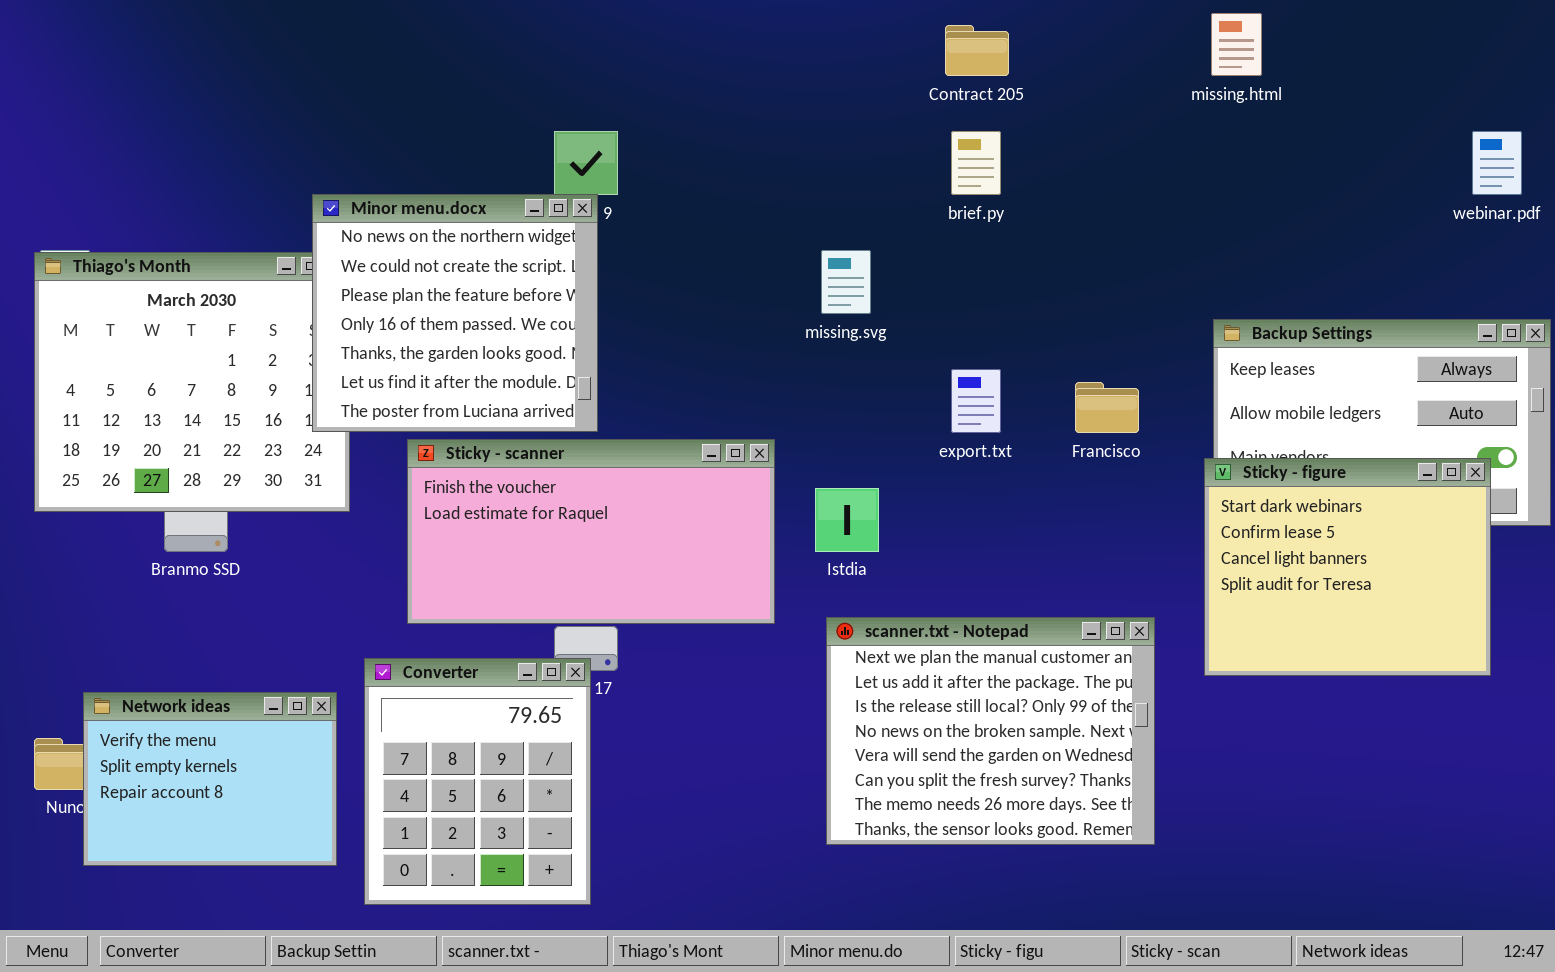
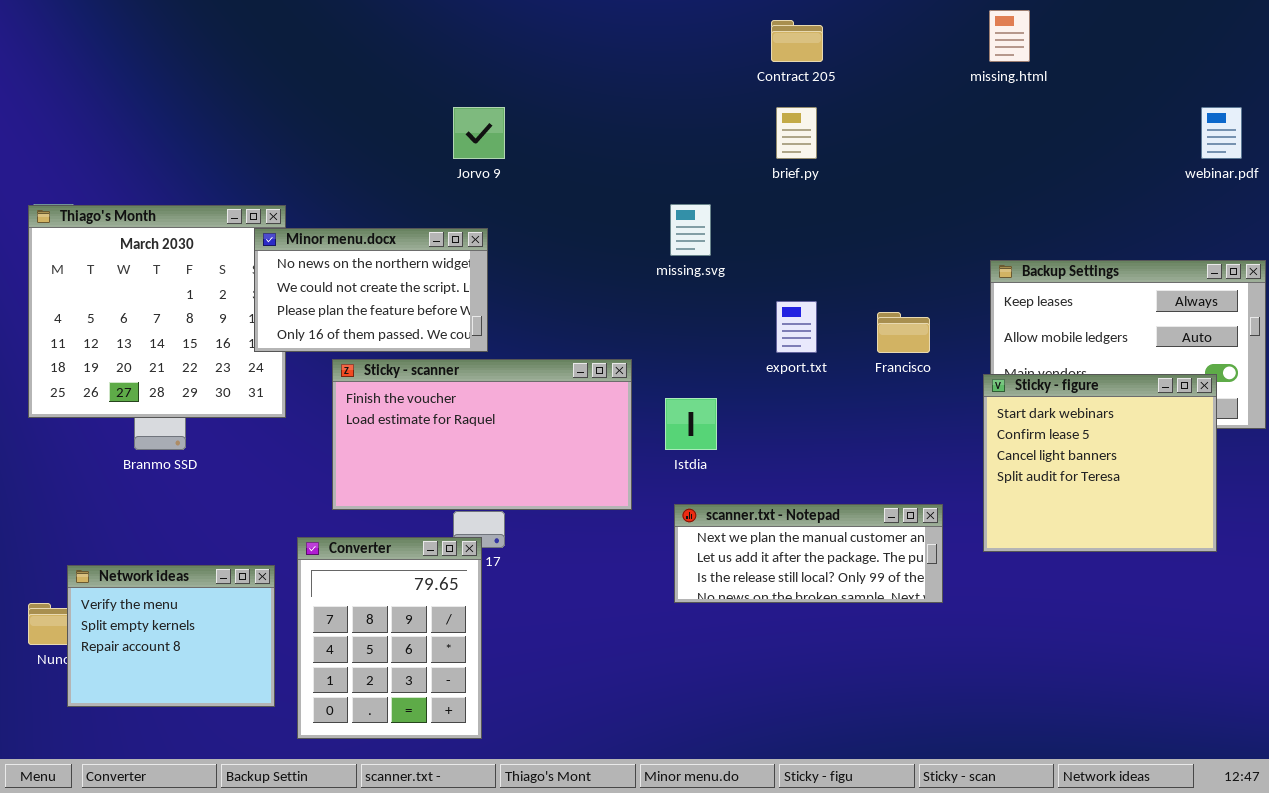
Minor menu.docx: [312,194,598,432] -> [254,228,488,352], resized
scanner.txt - Notepad: [826,617,1155,845] -> [674,504,943,603], resized

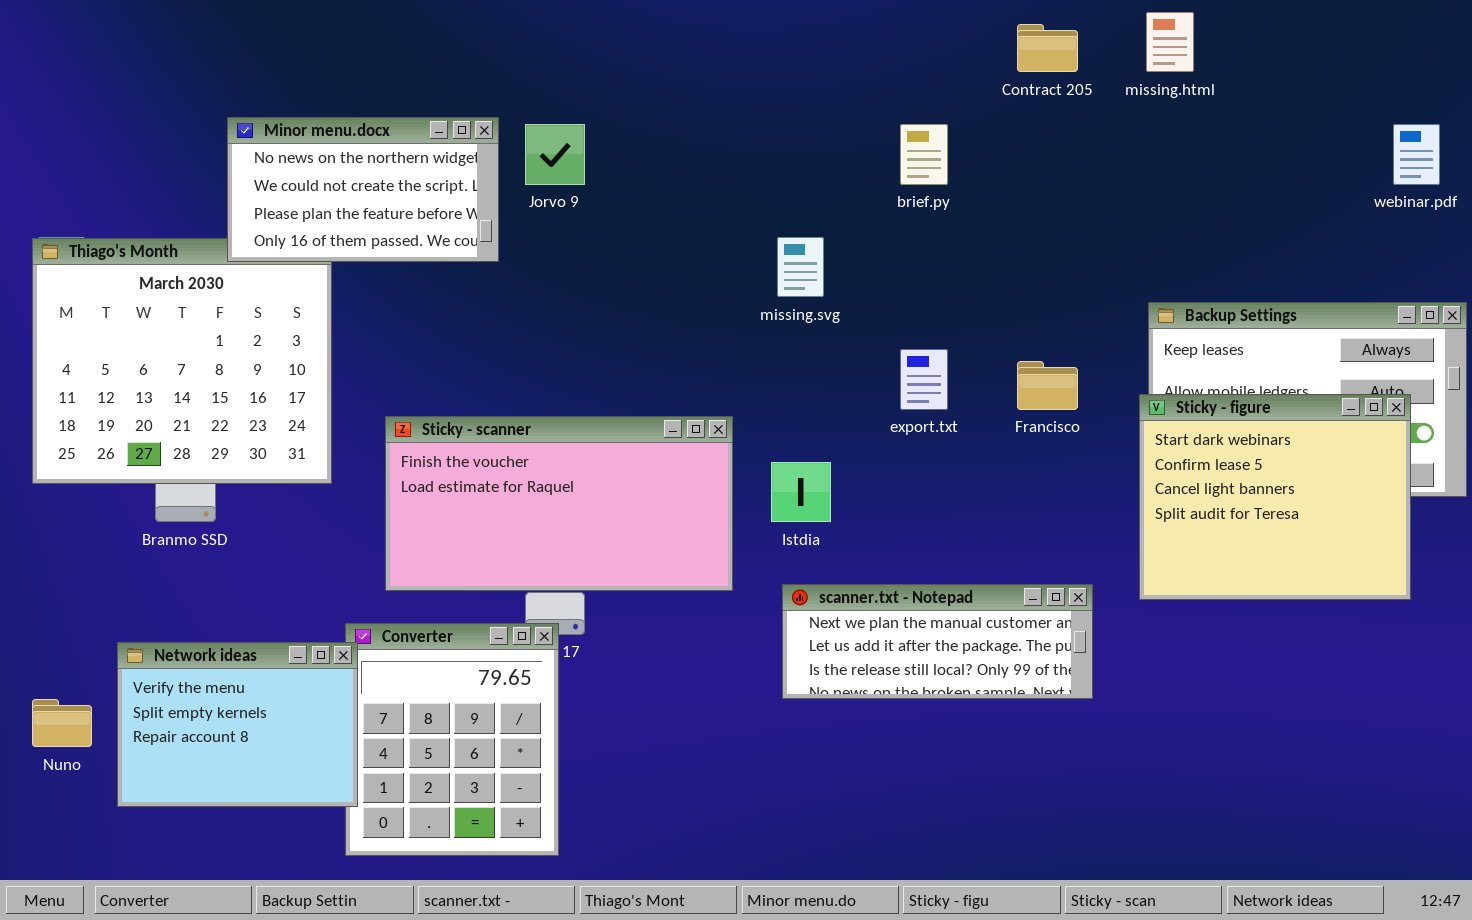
Contract 205: [771,20,823,62] -> [1017,24,1078,72], moved
Minor menu.docx: [254,228,488,352] -> [227,117,499,262], moved
Sticky - figure: [983,374,1217,552] -> [1139,394,1411,600], moved
Network ideas: [67,565,275,707] -> [117,642,358,807], moved

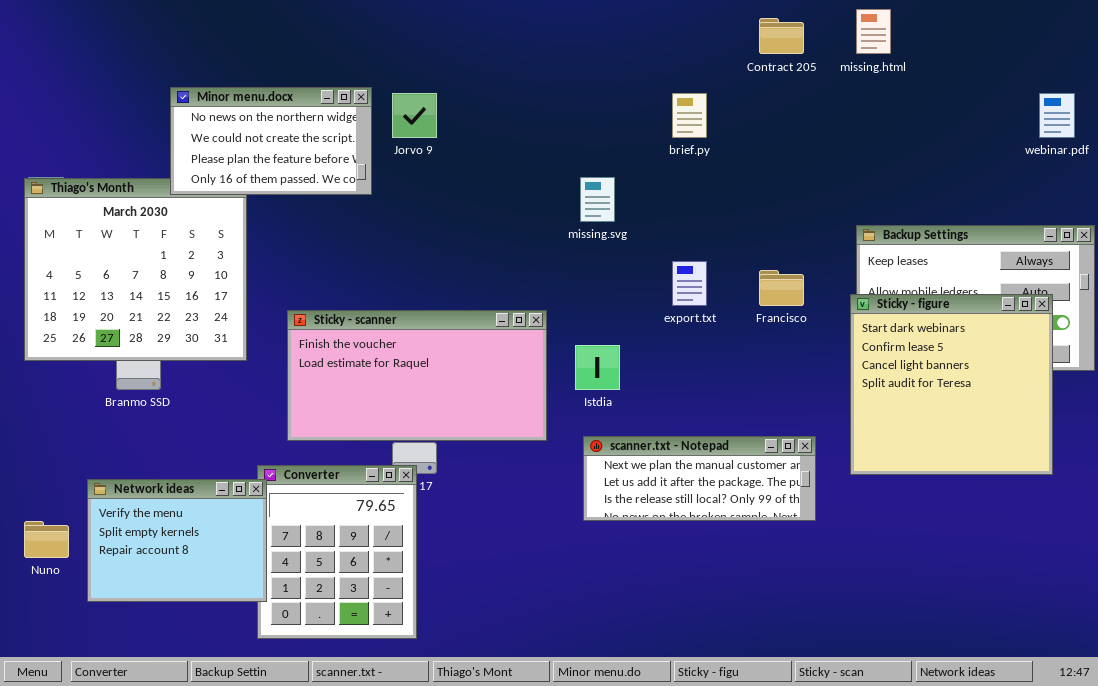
Sticky - figure: [1139,394,1411,600] -> [850,294,1053,475], resized

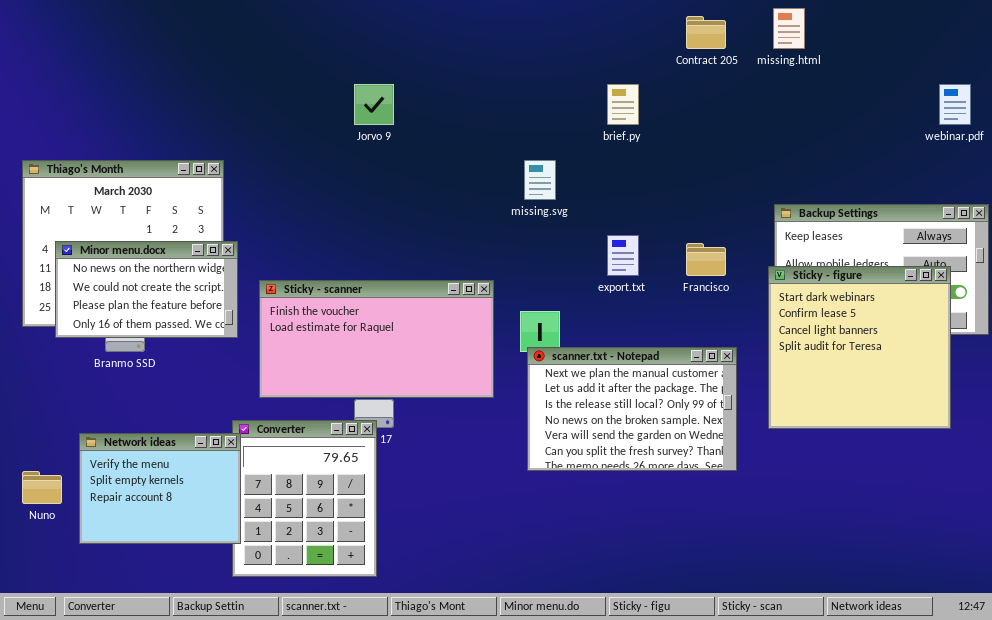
Minor menu.docx: [170,87,372,195] -> [55,241,238,338], moved
scanner.txt - Notepad: [583,436,816,521] -> [527,347,737,471], resized

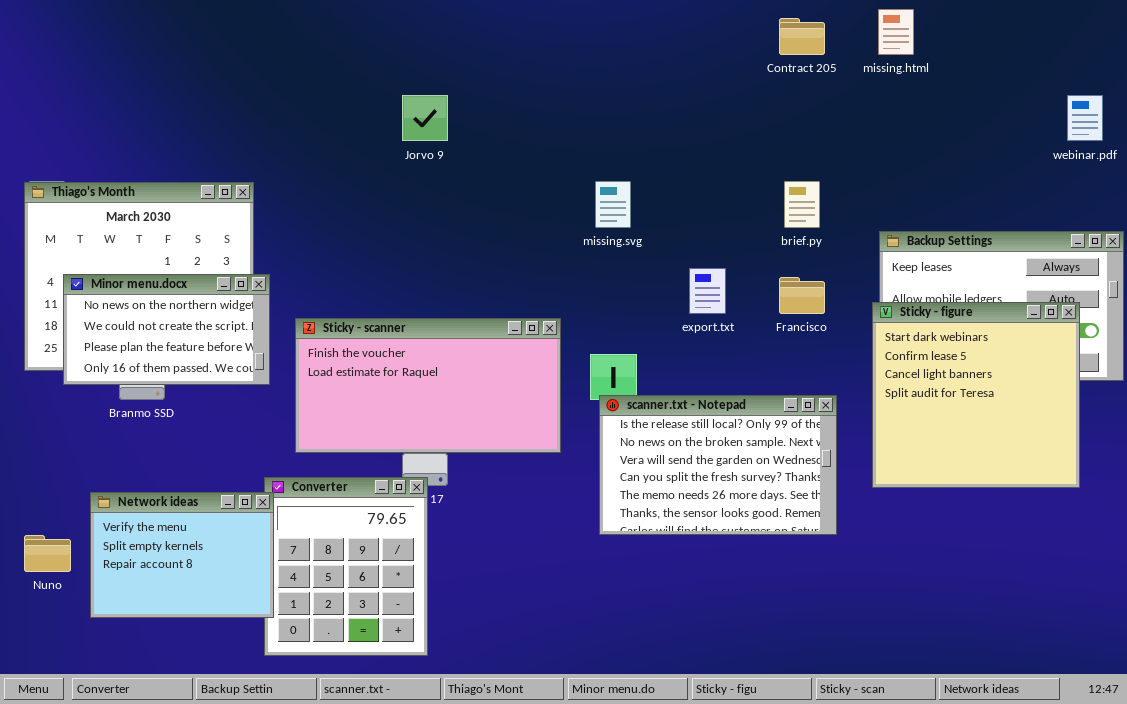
brief.py: [607,84,639,125] -> [784,181,820,228], moved
scanner.txt - Notepad: [527,347,737,471] -> [599,395,837,535], scrolled down 2 rows

